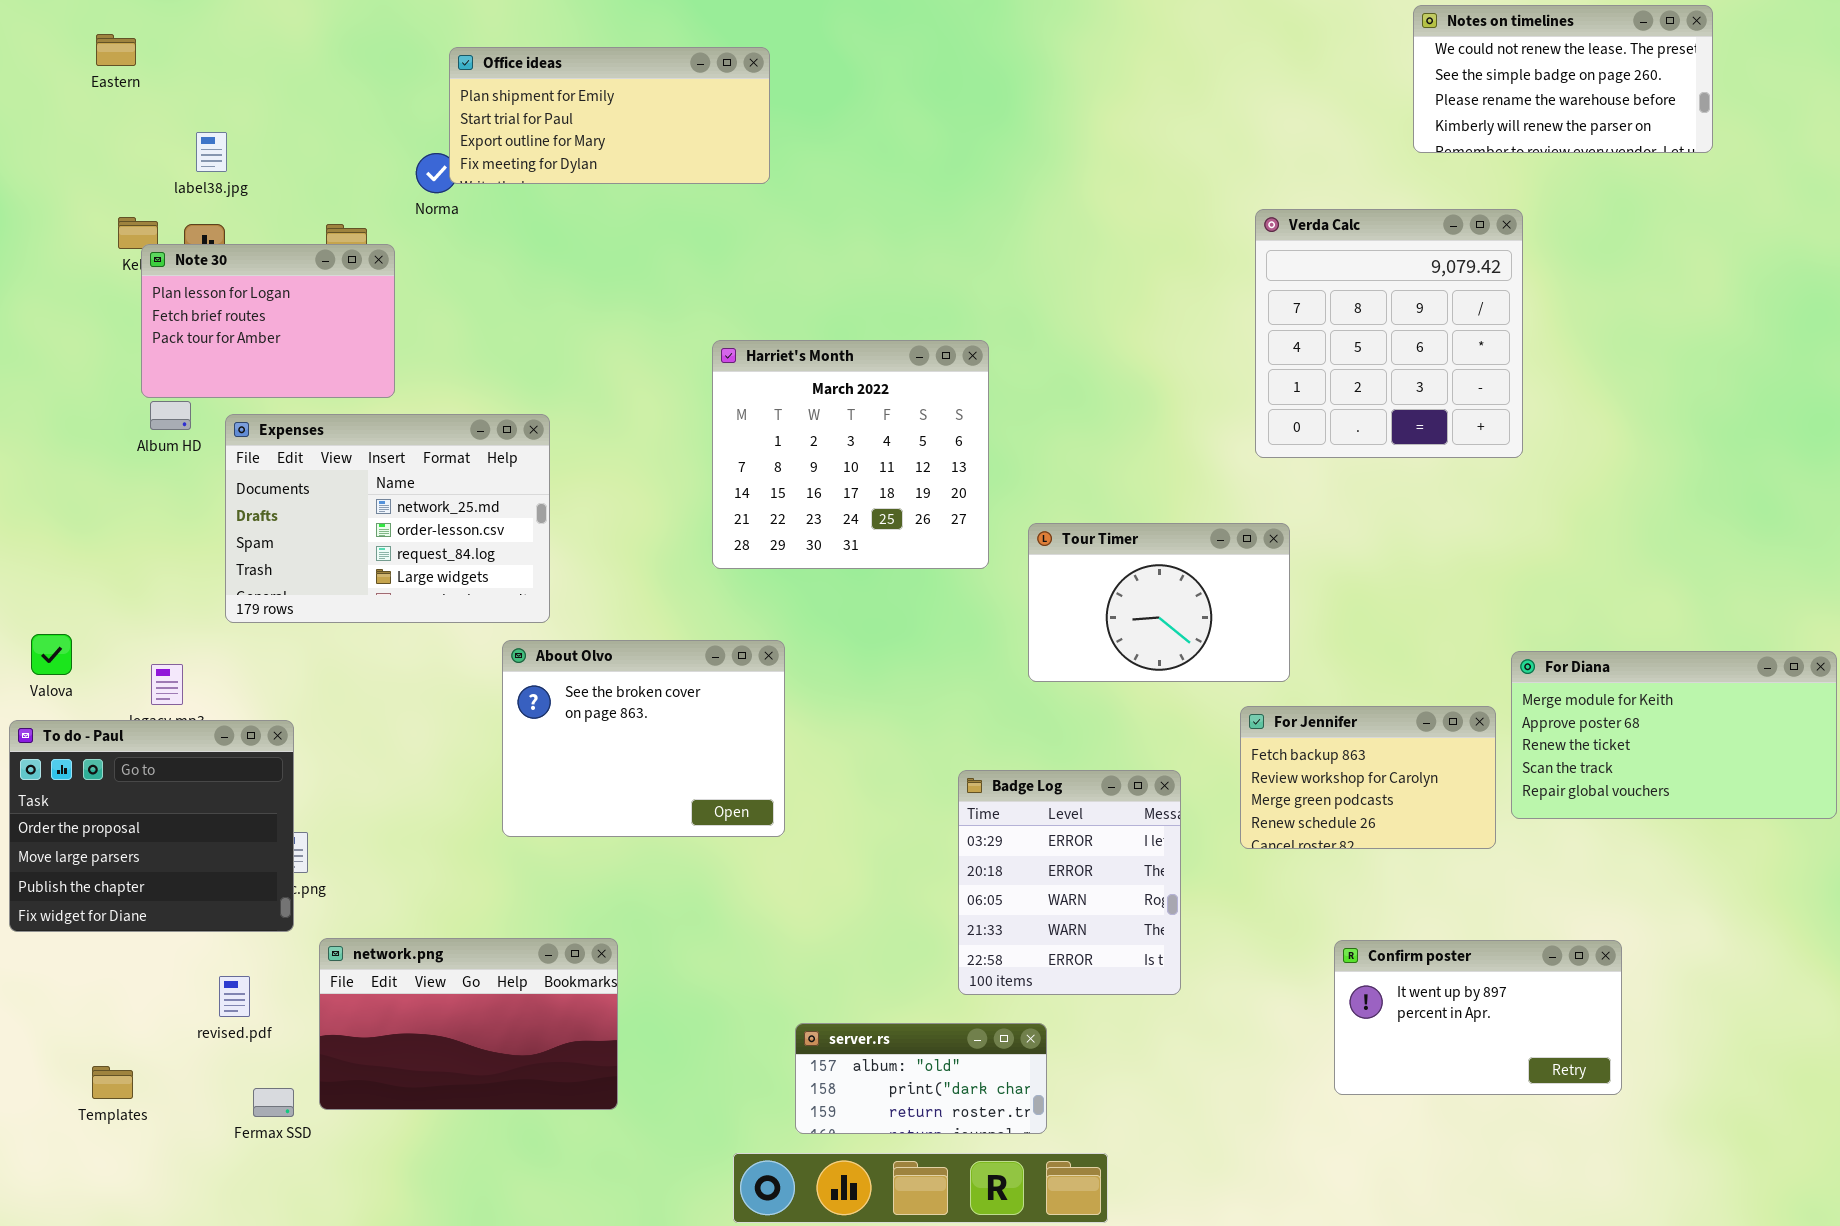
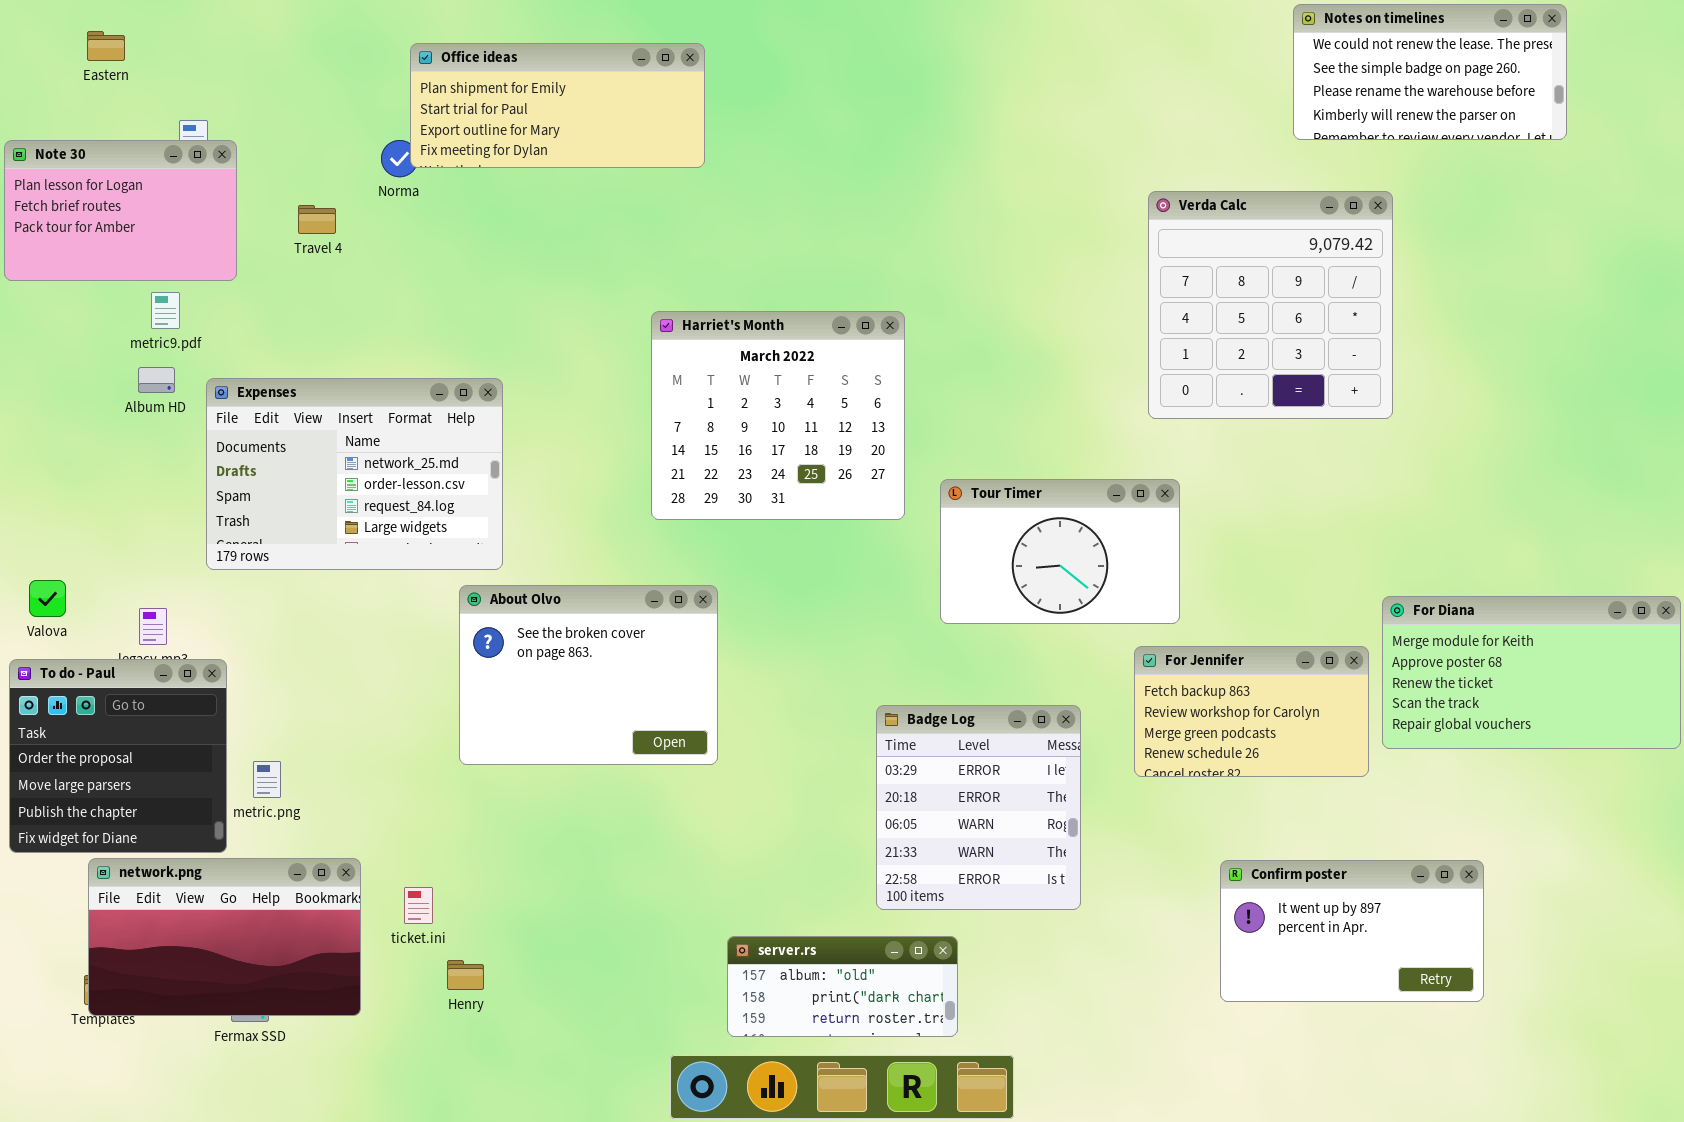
Note 30: [141,244,395,398] -> [4,140,237,281], moved
To do - Paul: [9,720,294,932] -> [9,659,227,853], resized
network.png: [319,938,618,1110] -> [88,858,361,1016], moved

